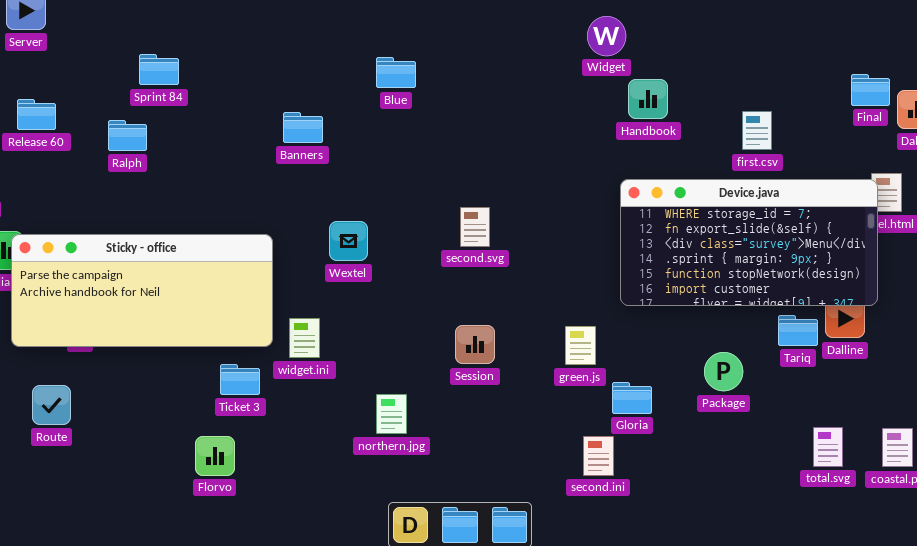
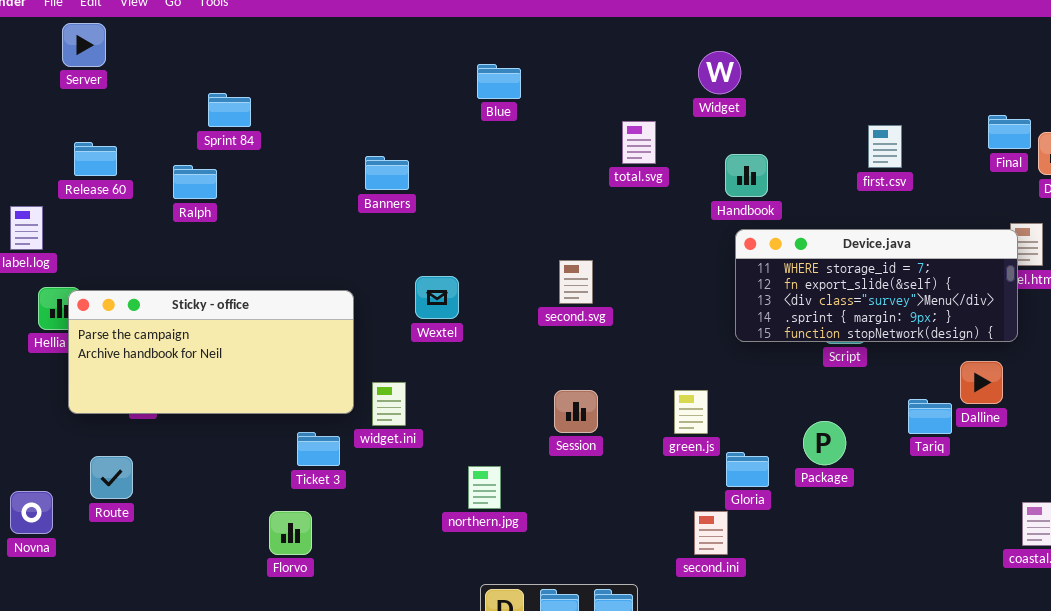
Blue: [376,57,416,88] -> [477,64,521,99], moved
Handbook: [628,79,668,119] -> [725,154,768,197], moved
first.csv: [742,111,772,150] -> [868,125,902,168], moved
Device.java: [620,179,878,306] -> [735,229,1018,342], resized
Tariq: [778,315,818,346] -> [908,399,952,434], moved
Package: [704,352,743,391] -> [803,421,846,465], moved
total.svg: [813,427,843,467] -> [622,121,656,164], moved

